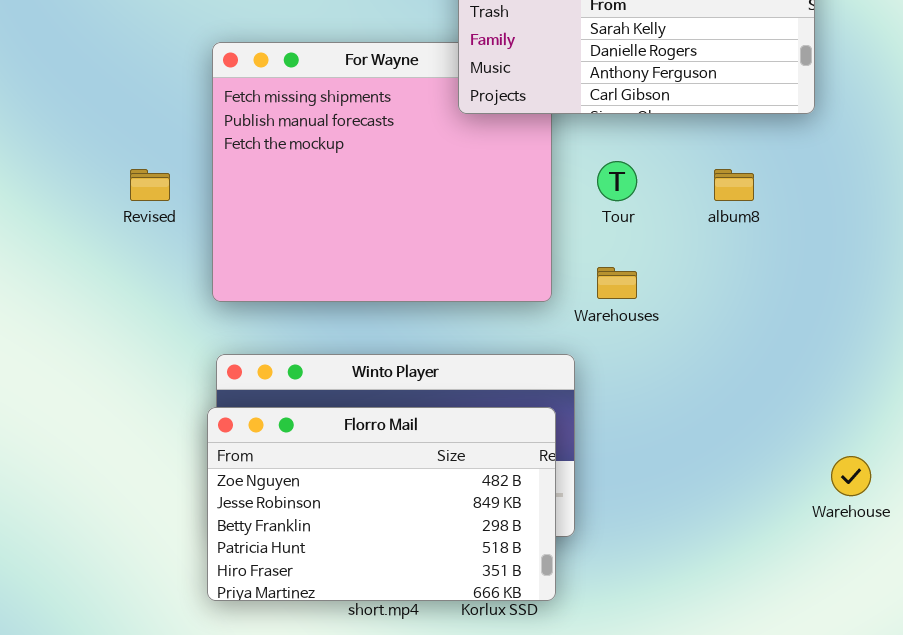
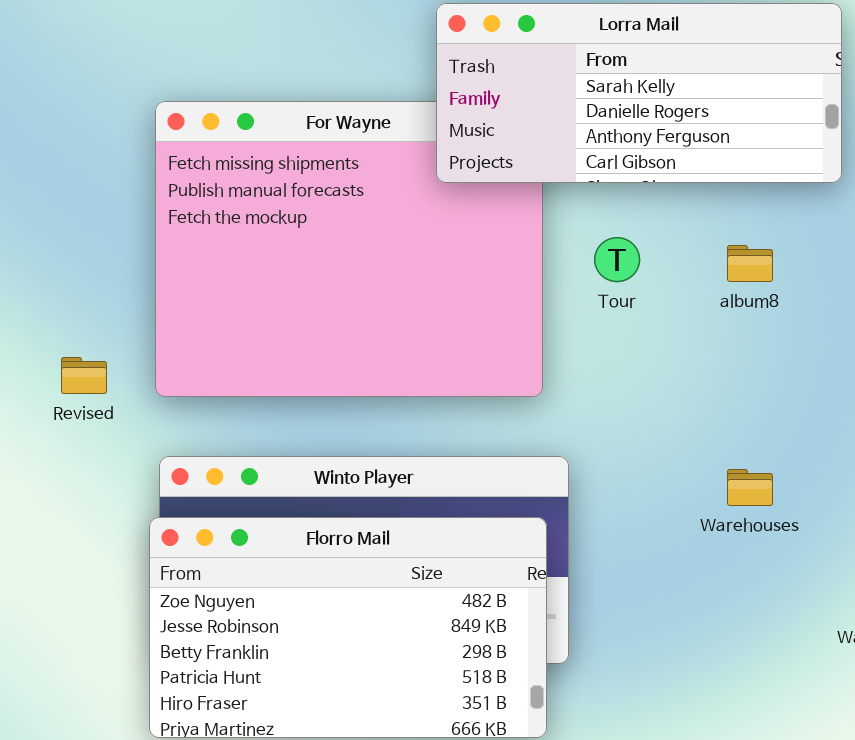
Revised: [130,169,170,201] -> [61,357,107,394], moved
Warehouses: [597,267,637,299] -> [727,469,773,506], moved

